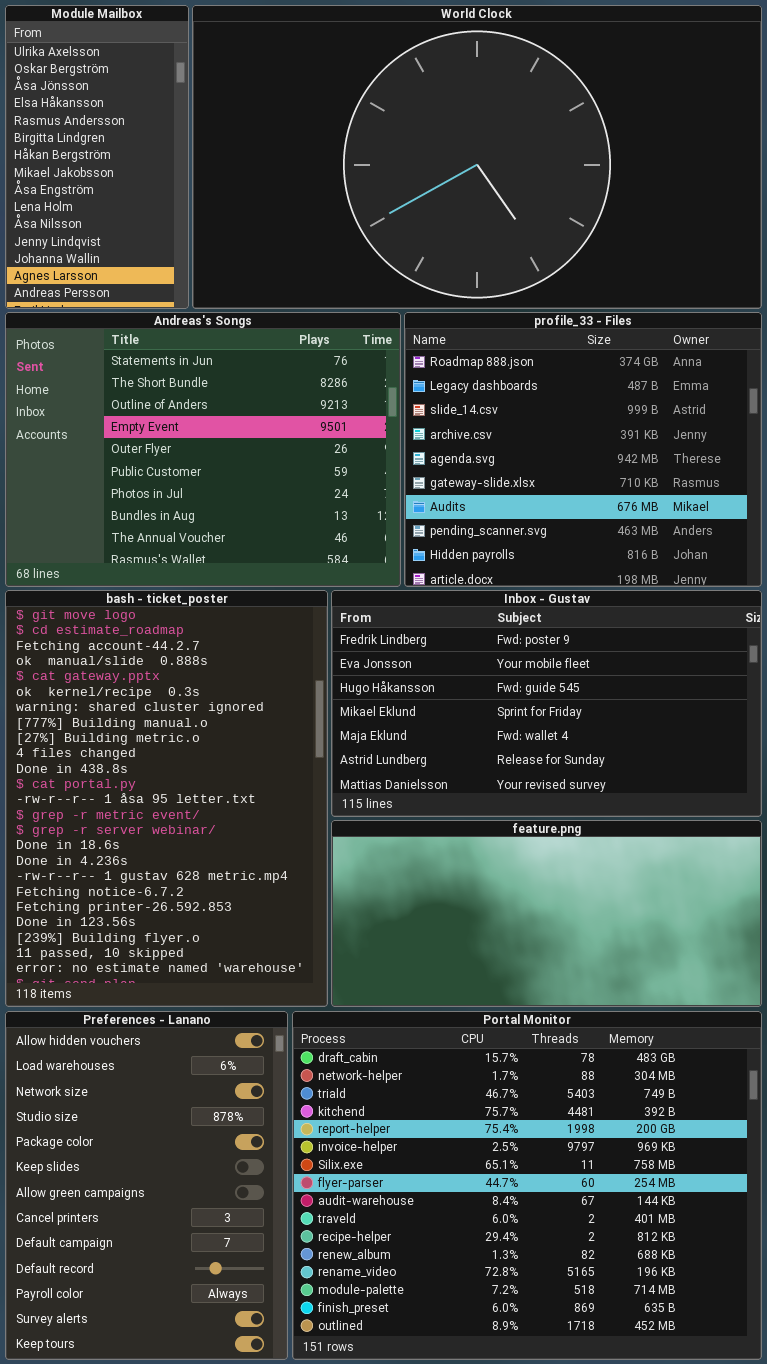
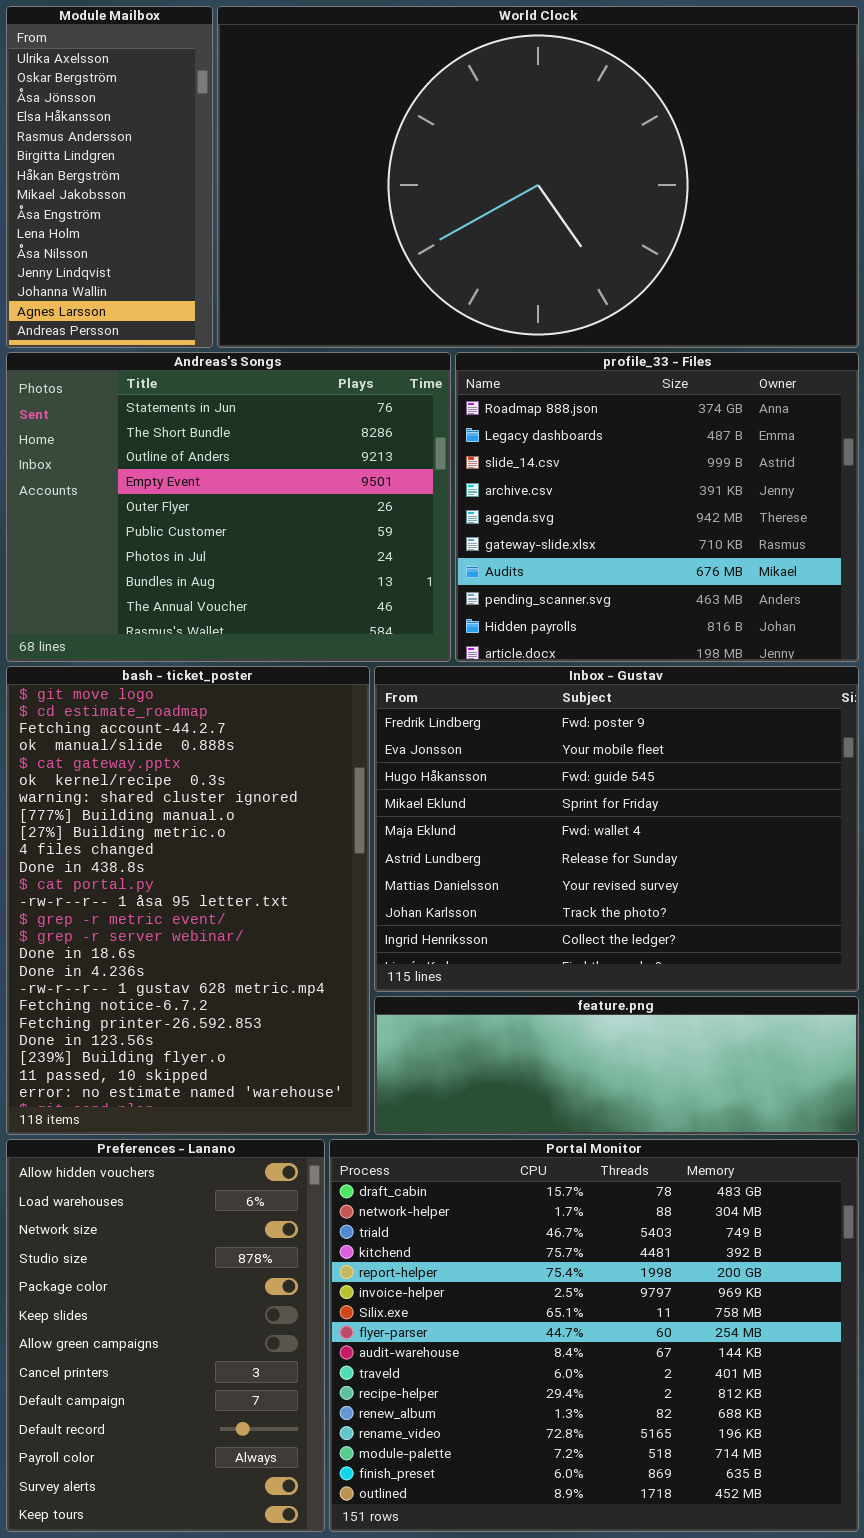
Inbox - Gustav: [331,590,762,817] -> [374,666,859,992], resized
feature.png: [331,820,762,1007] -> [374,996,859,1135], resized

